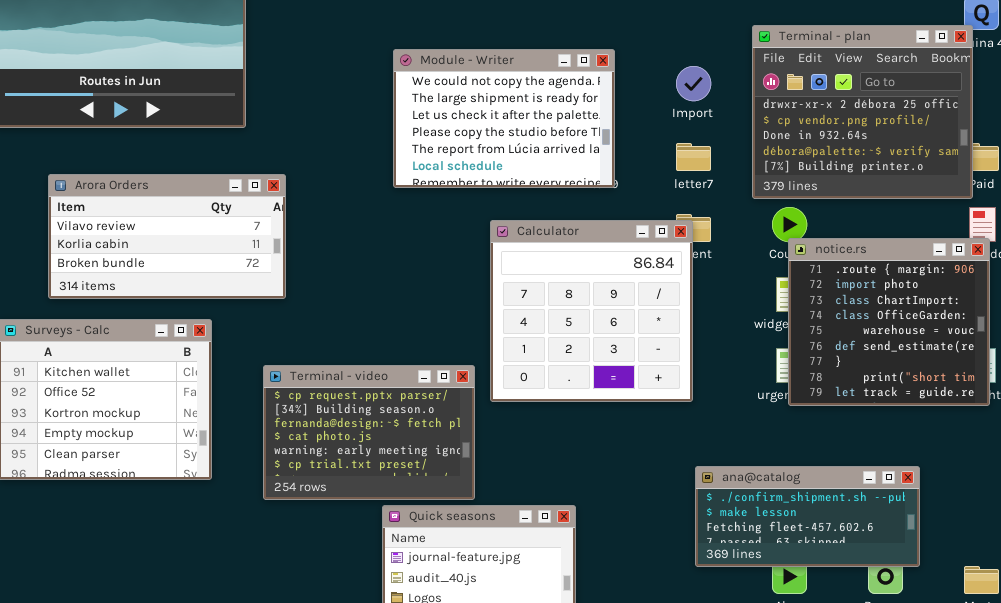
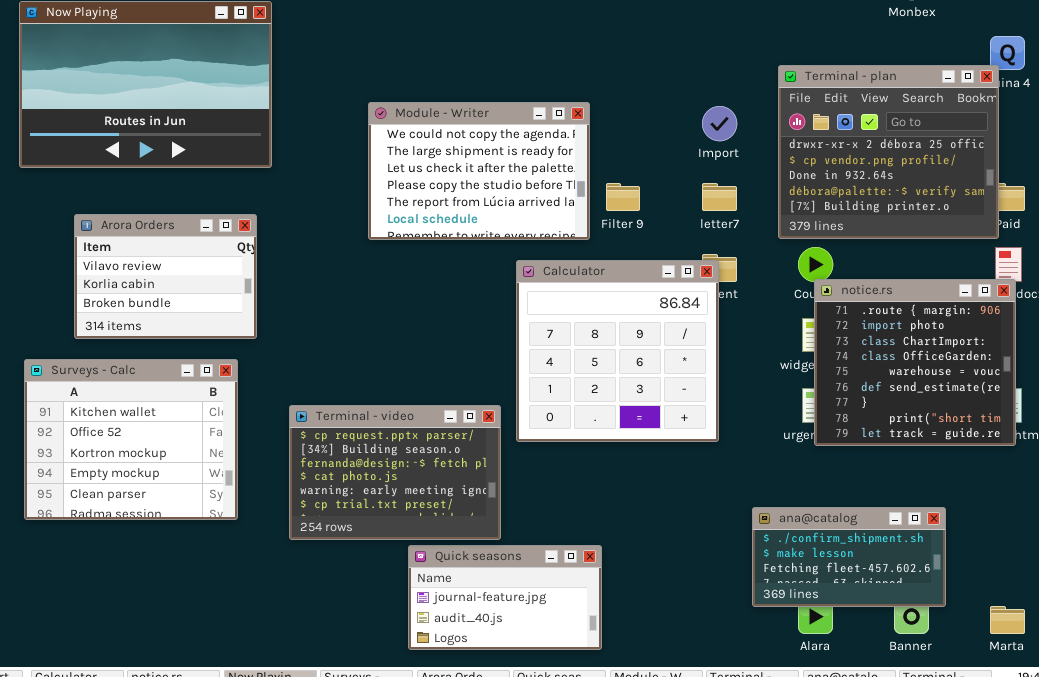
Module - Writer: [393,49,615,188] -> [368,102,590,240], moved
Arora Orders: [48,174,286,299] -> [74,214,257,339], resized
ana@catalog: [695,466,920,567] -> [752,507,946,607], resized

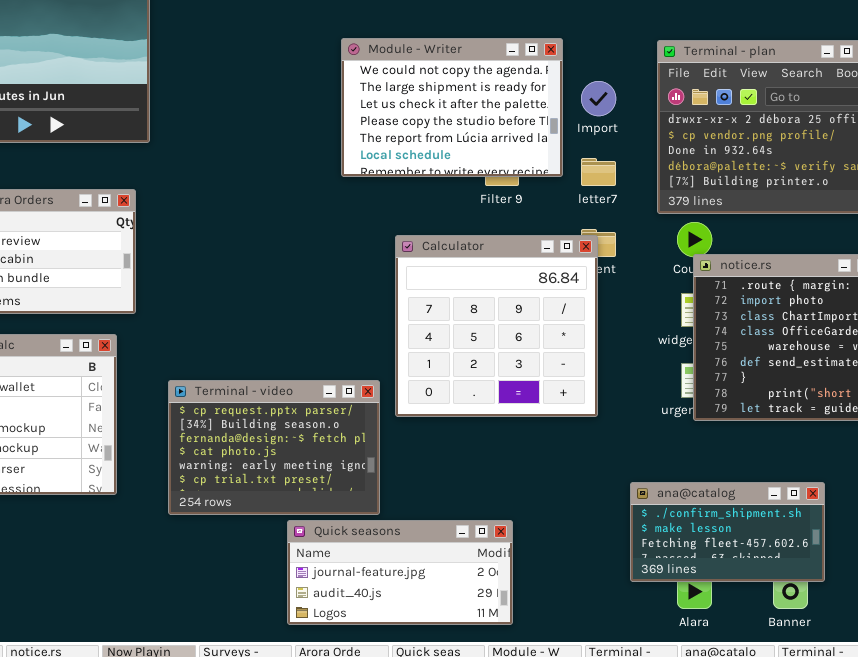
Module - Writer: [368,102,590,240] -> [341,38,563,177], moved
Quick seasons: [408,545,602,650] -> [287,520,513,625], resized

